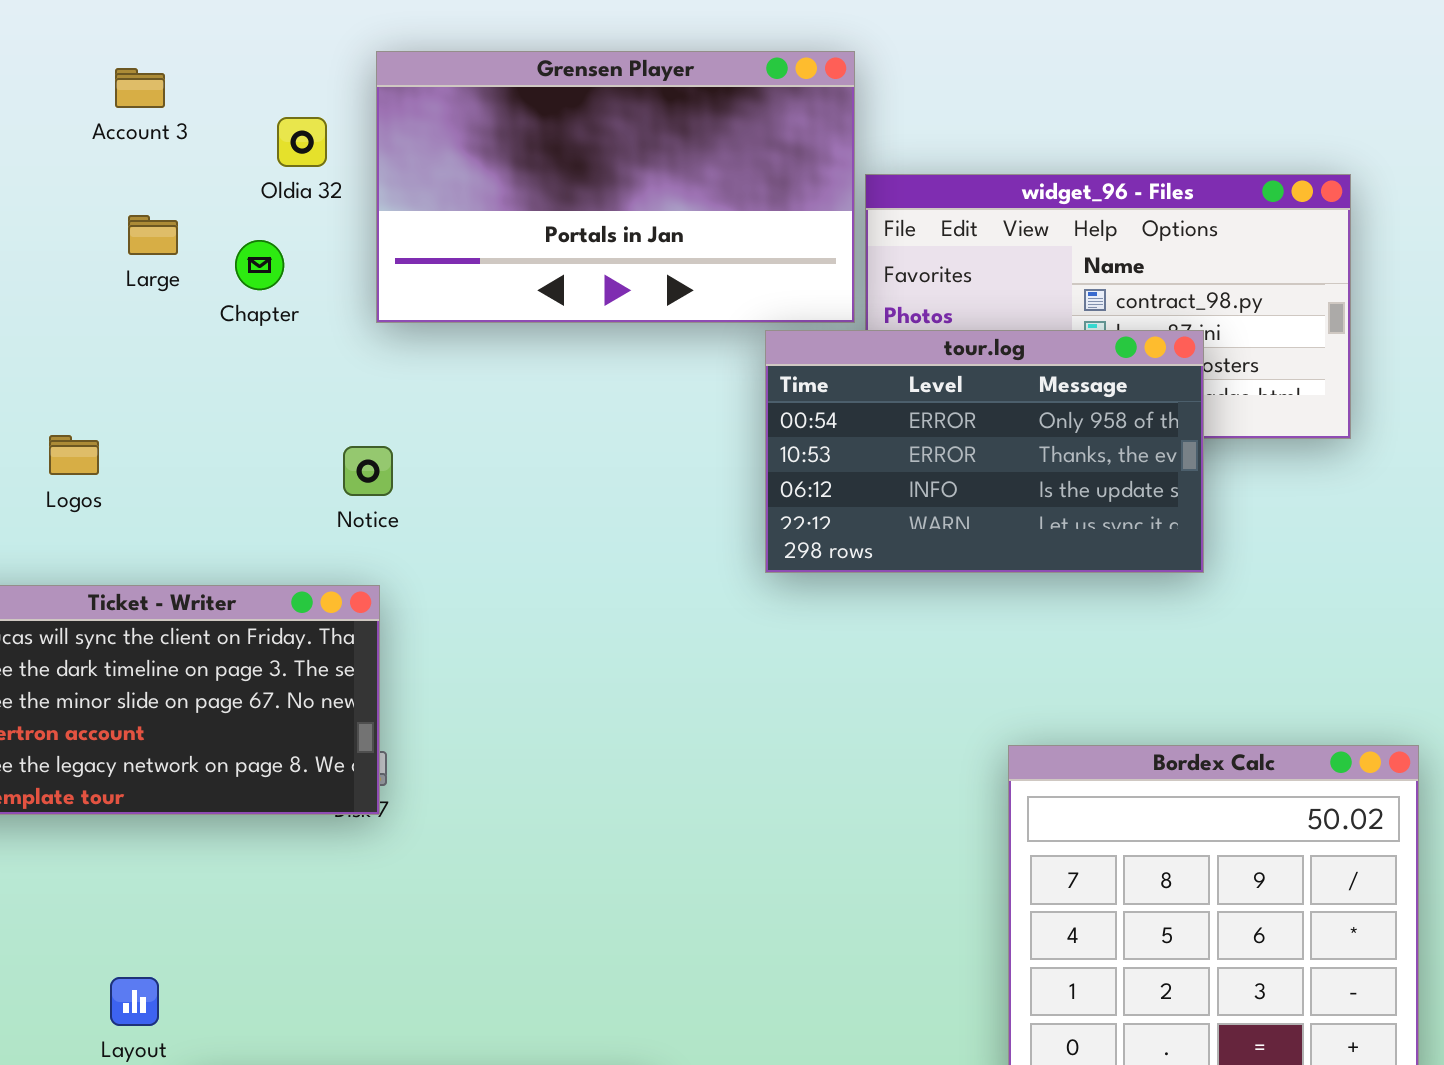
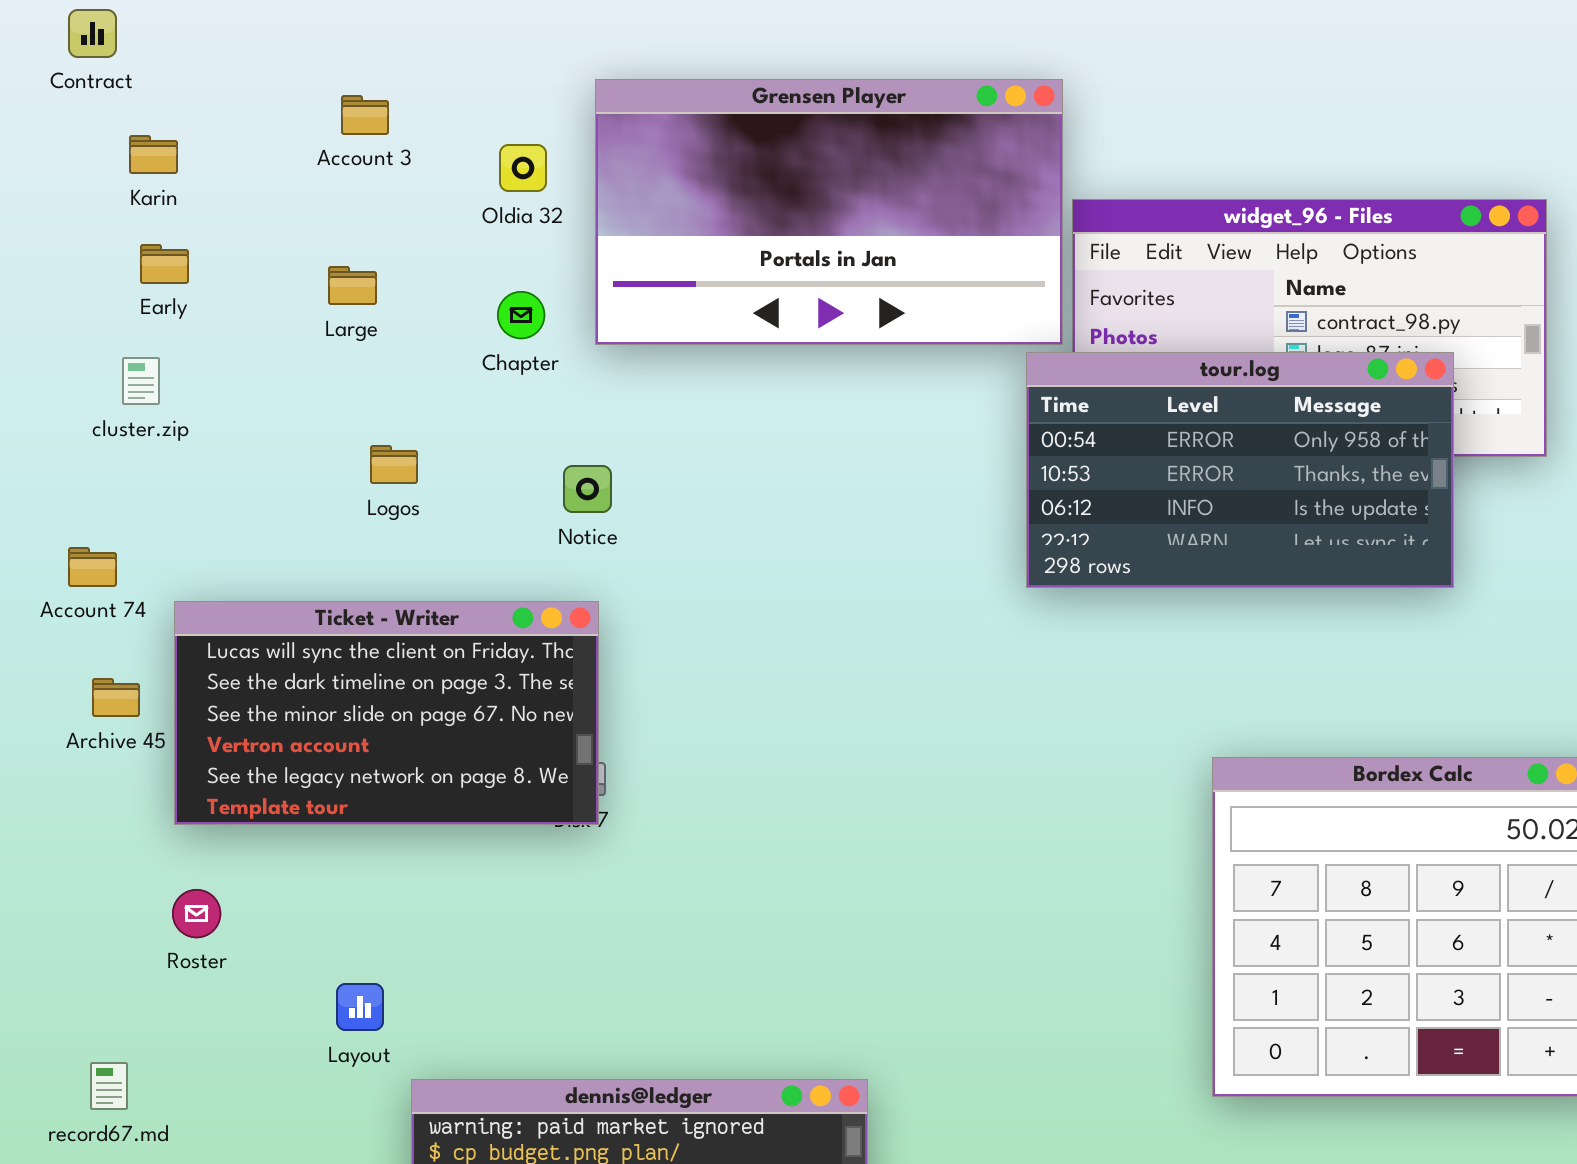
Large: [128,215,178,255] -> [328,266,377,305], moved
Chapter: [235,240,284,290] -> [497,291,545,339], moved
tour.log: [765,330,1204,573] -> [1026,352,1454,588], moved
Logos: [49,435,99,475] -> [370,445,418,484], moved

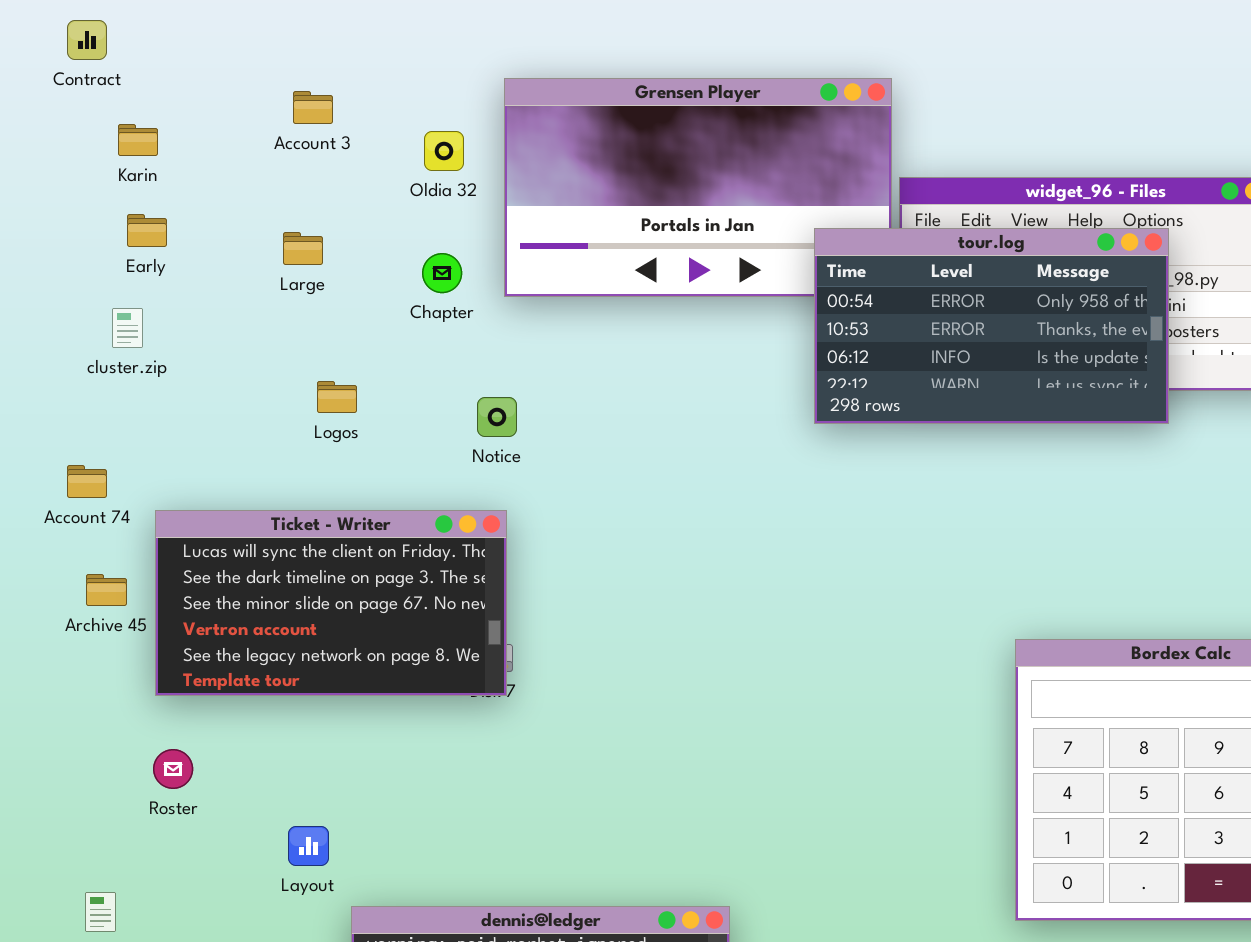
tour.log: [1026,352,1454,588] -> [814,228,1169,424], moved

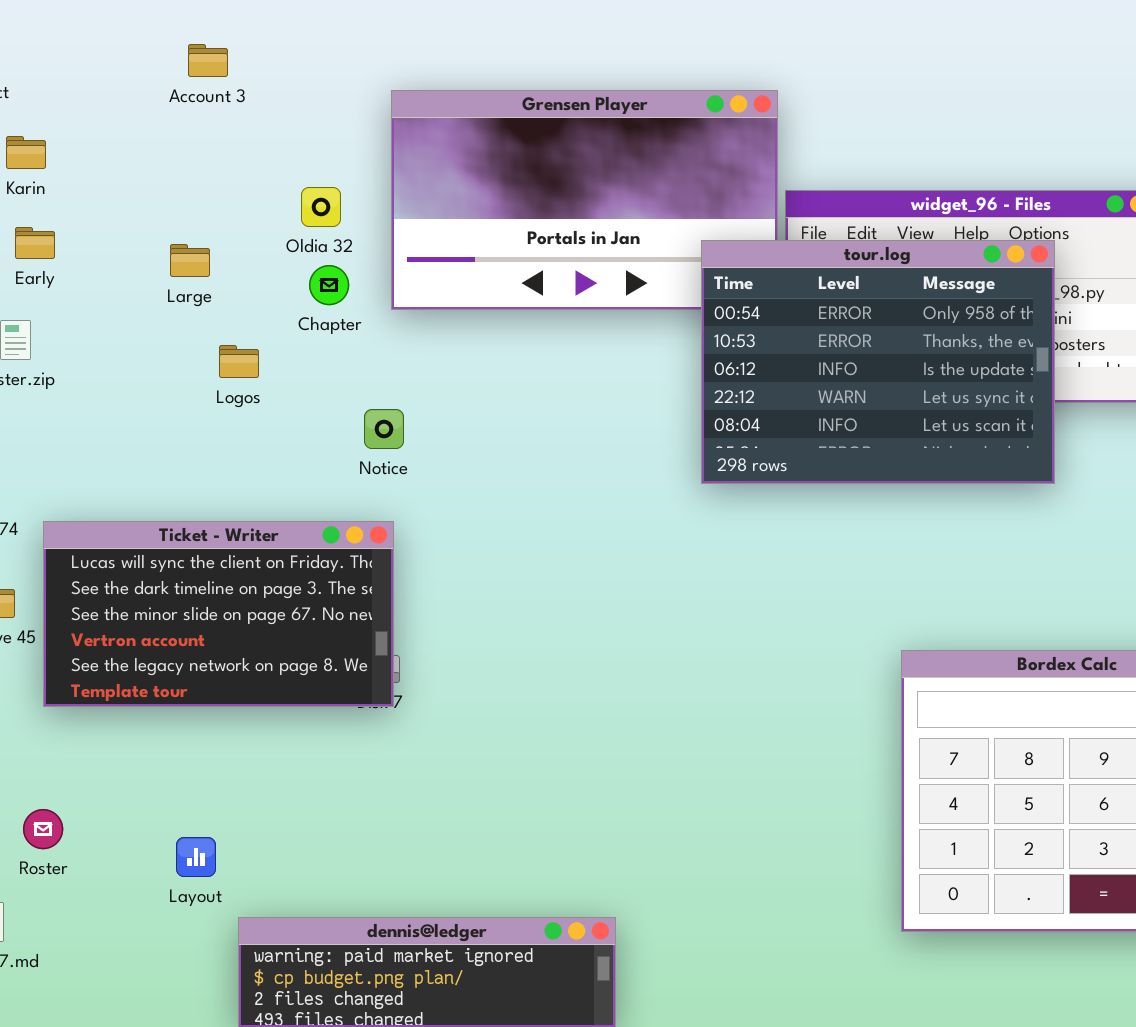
Account 3: [293,91,333,124] -> [188,44,228,77], moved
Oldia 32: [424,131,464,171] -> [301,187,341,227], moved
tour.log: [814,228,1169,424] -> [701,240,1055,484], resized
Logos: [317,381,357,413] -> [219,345,259,378], moved
Roster: [153,749,193,789] -> [23,809,63,849], moved

